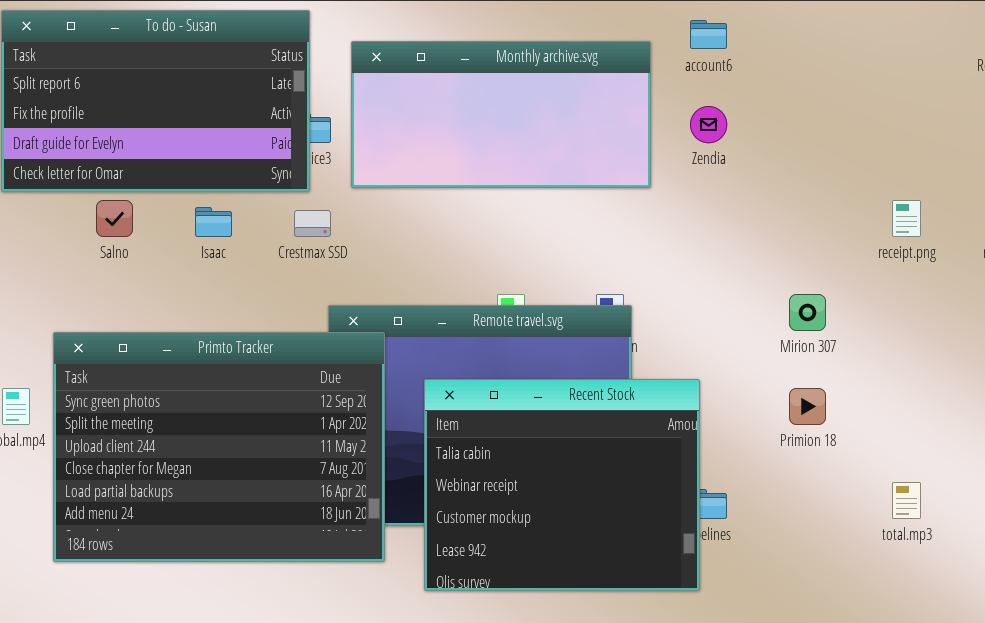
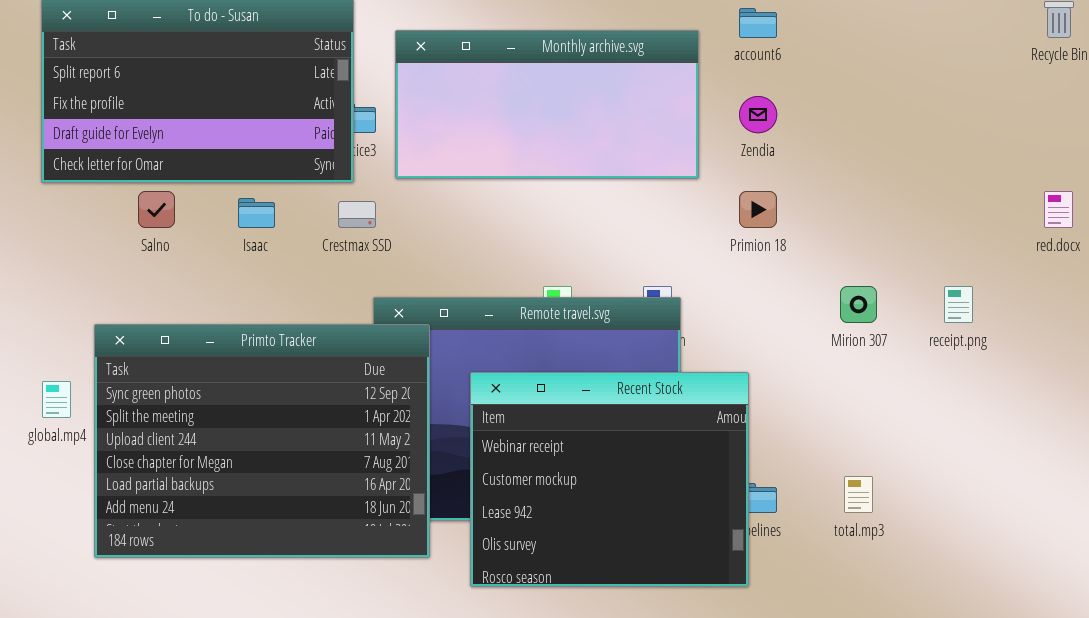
receipt.png: [892,200,921,237] -> [944,286,973,323], moved
Recent Stock: [424,379,700,591] -> [470,372,749,587], scrolled down 1 row
Primion 18: [789,388,826,425] -> [739,191,777,228], moved
total.mp3: [892,482,921,519] -> [844,476,873,513], moved

